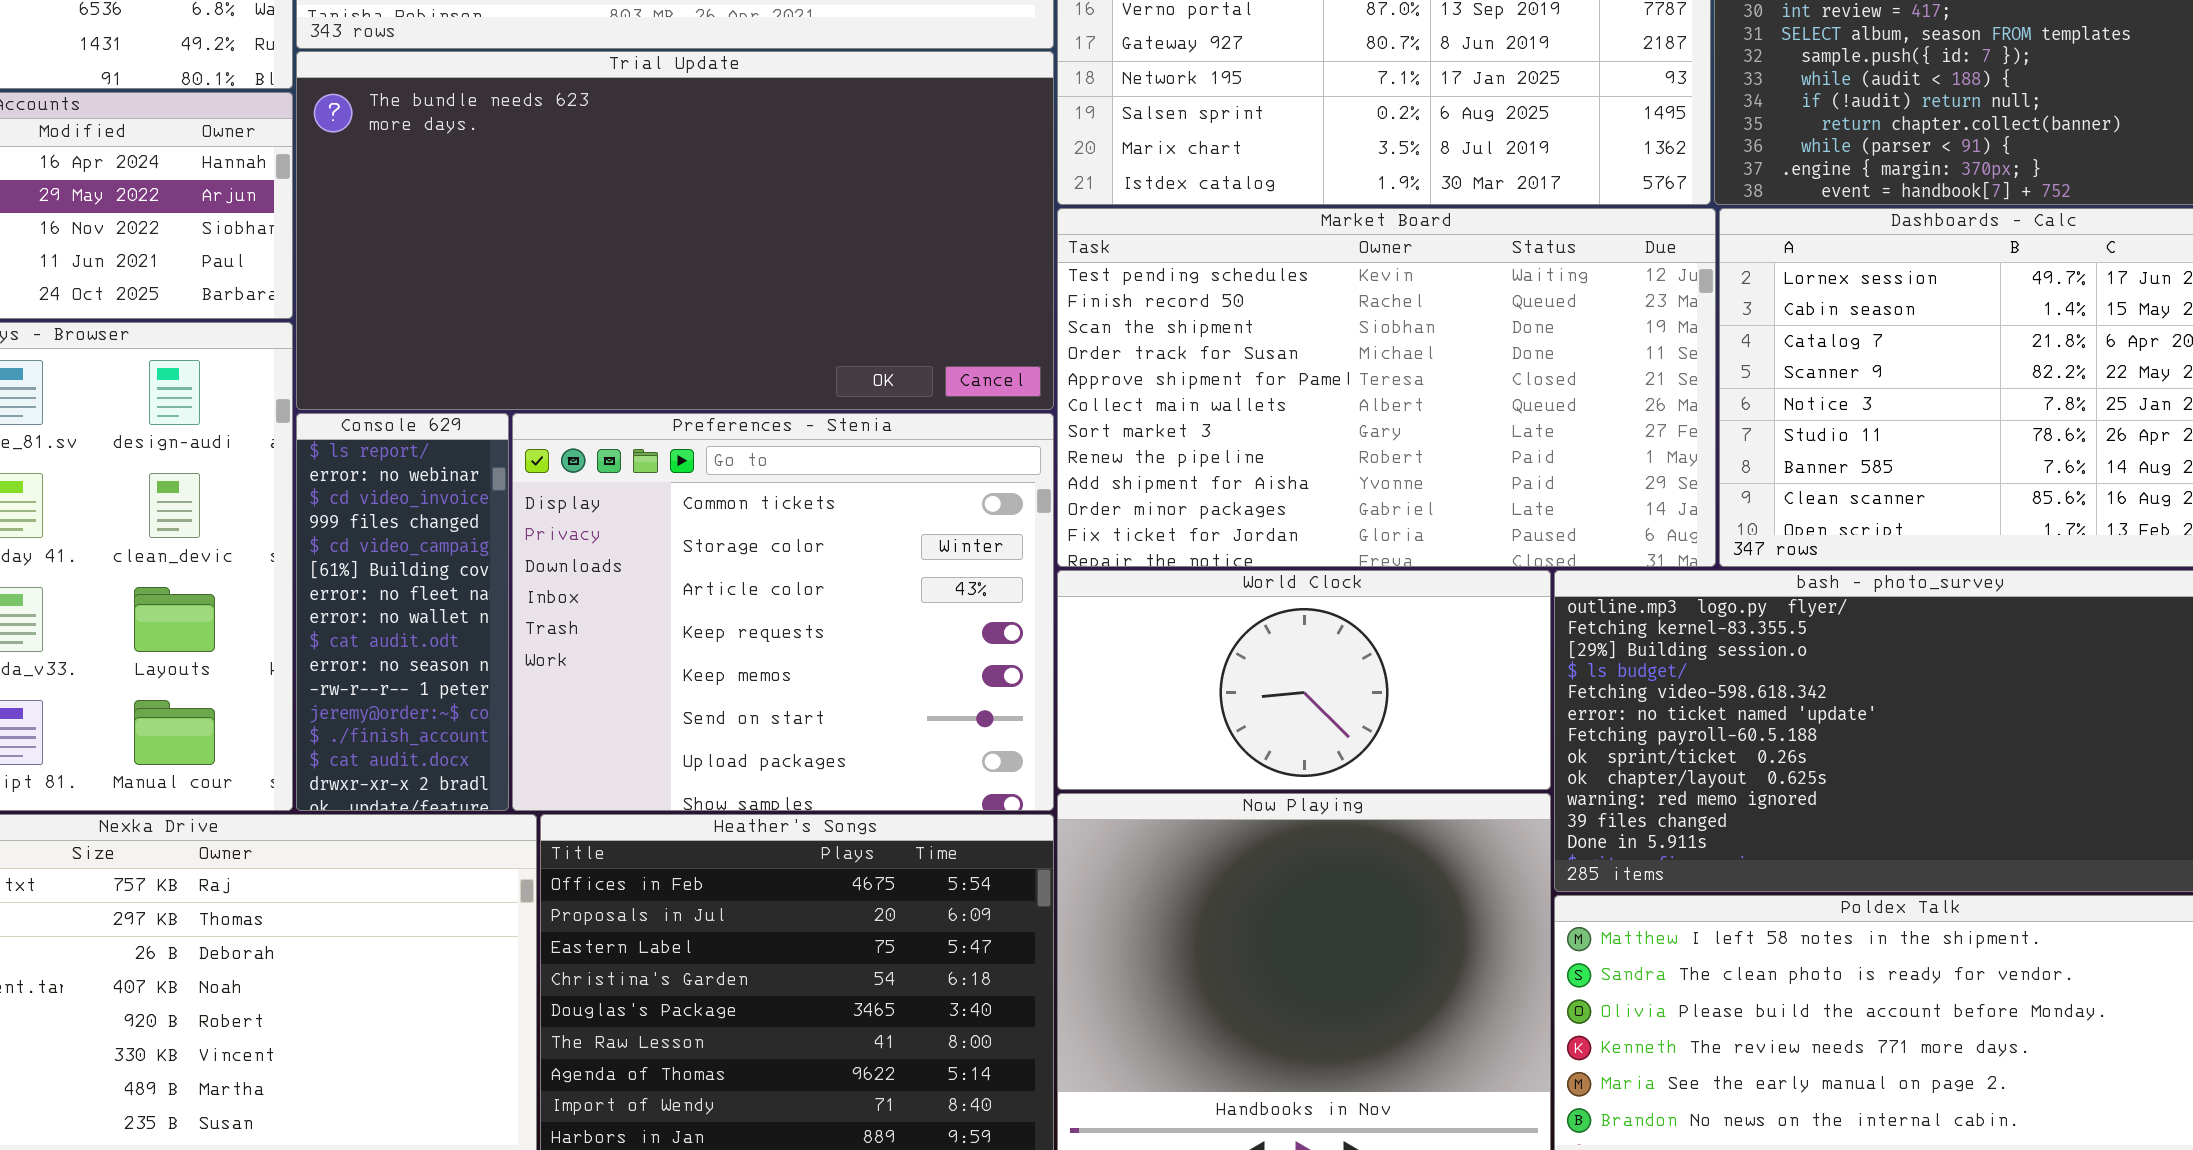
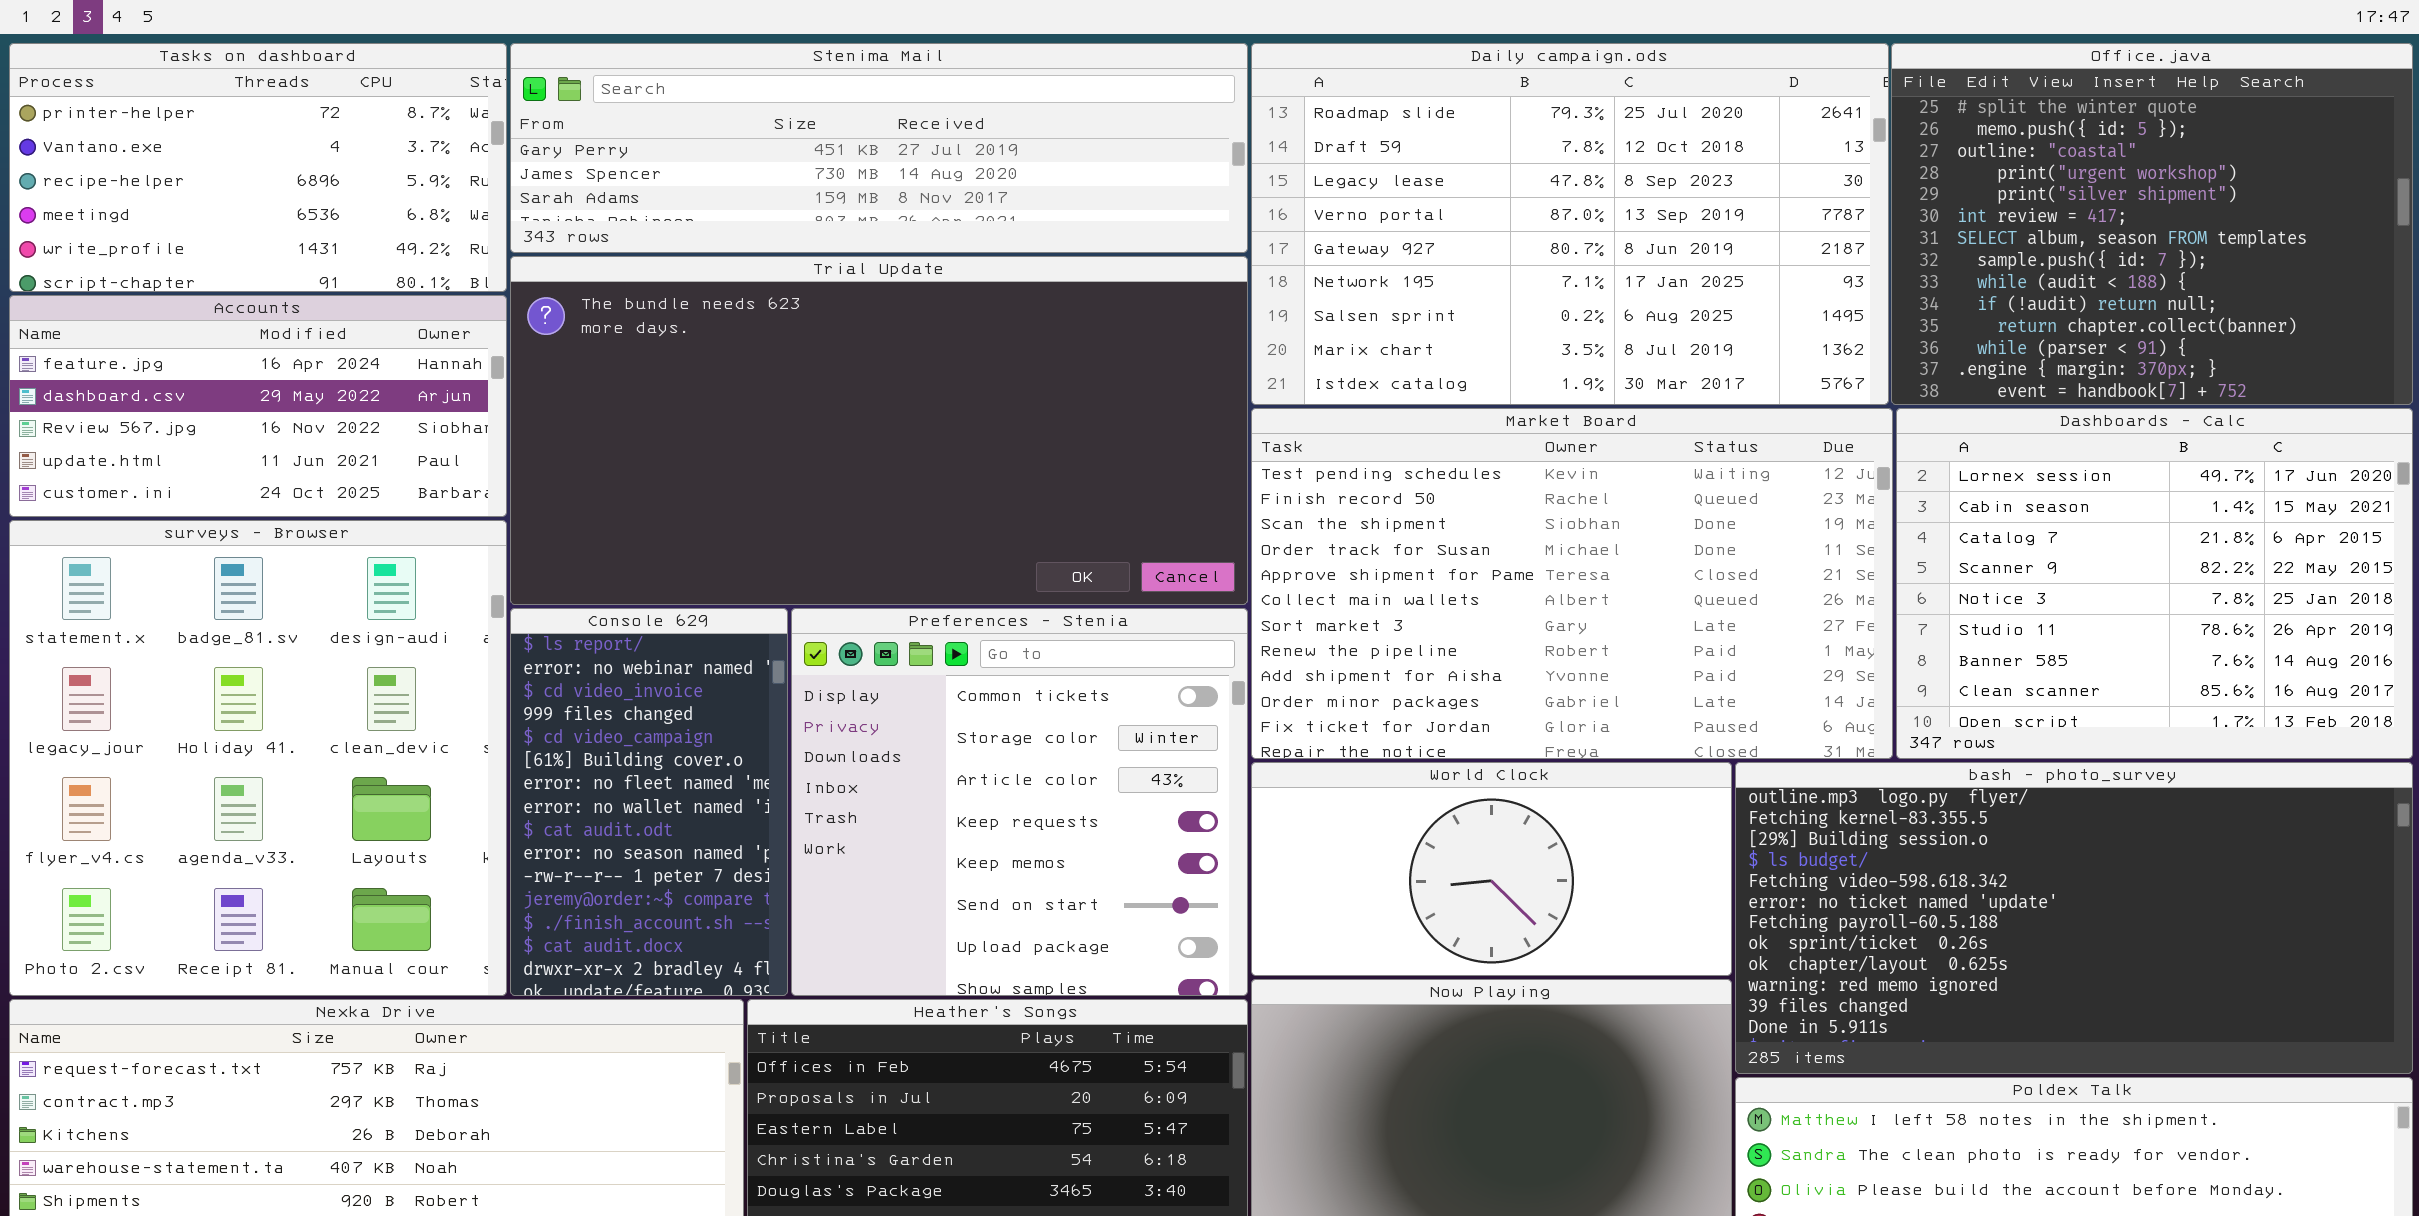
Console 629: [296,413,509,811] -> [510,608,788,996], resized
Preferences - Stenia: [512,413,1054,811] -> [791,608,1248,996], resized

